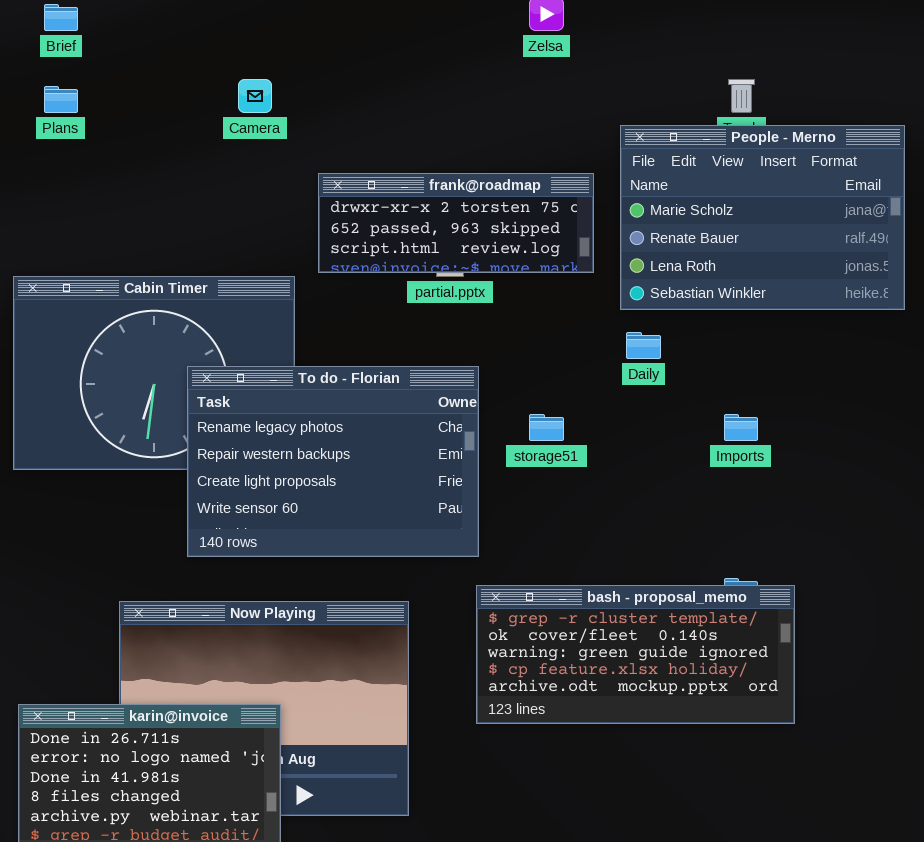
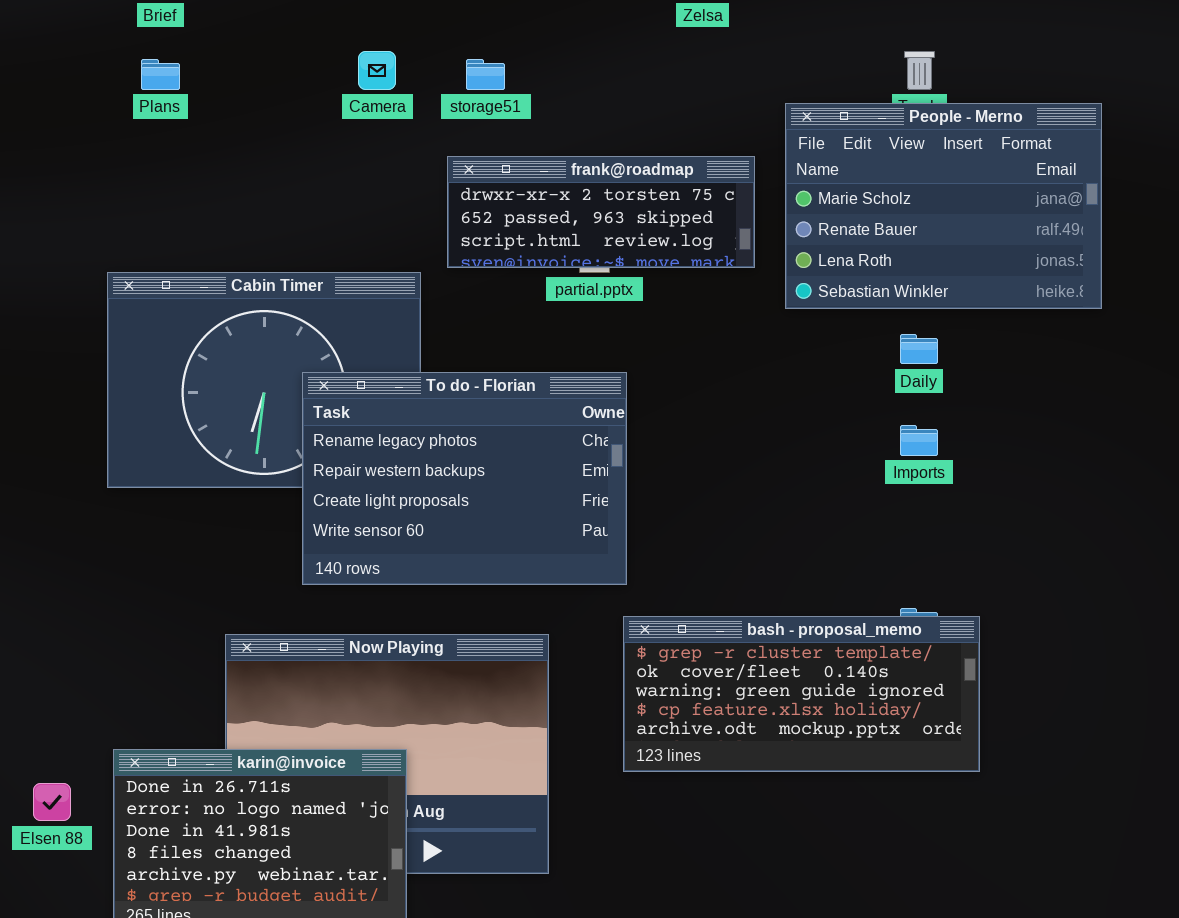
Daily: [626,332,661,359] -> [900,334,938,364], moved
storage51: [529,414,564,441] -> [466,59,505,90], moved

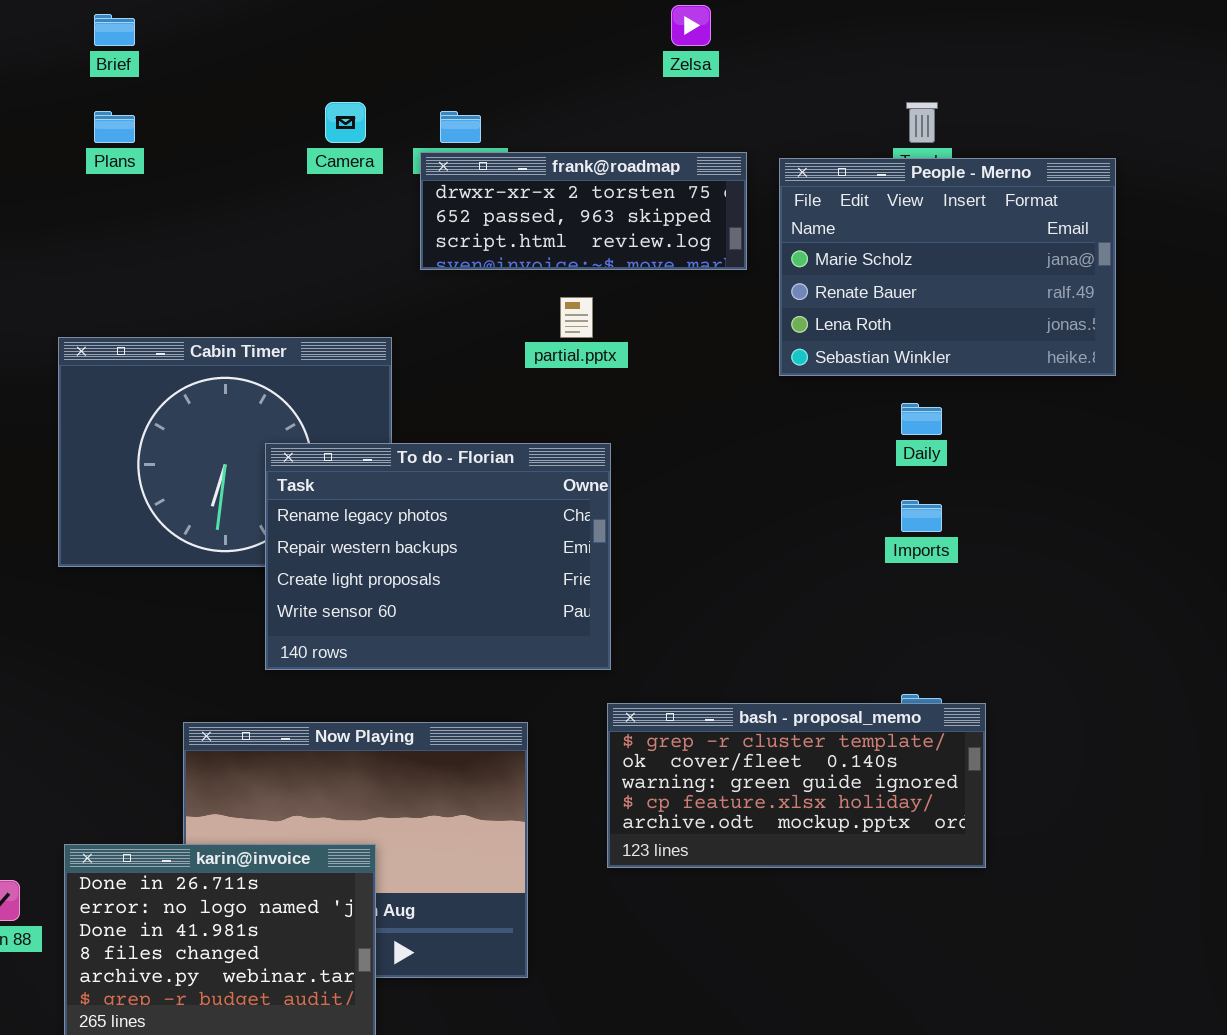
frank@roadmap: [447,156,755,268] -> [420,152,747,270], moved

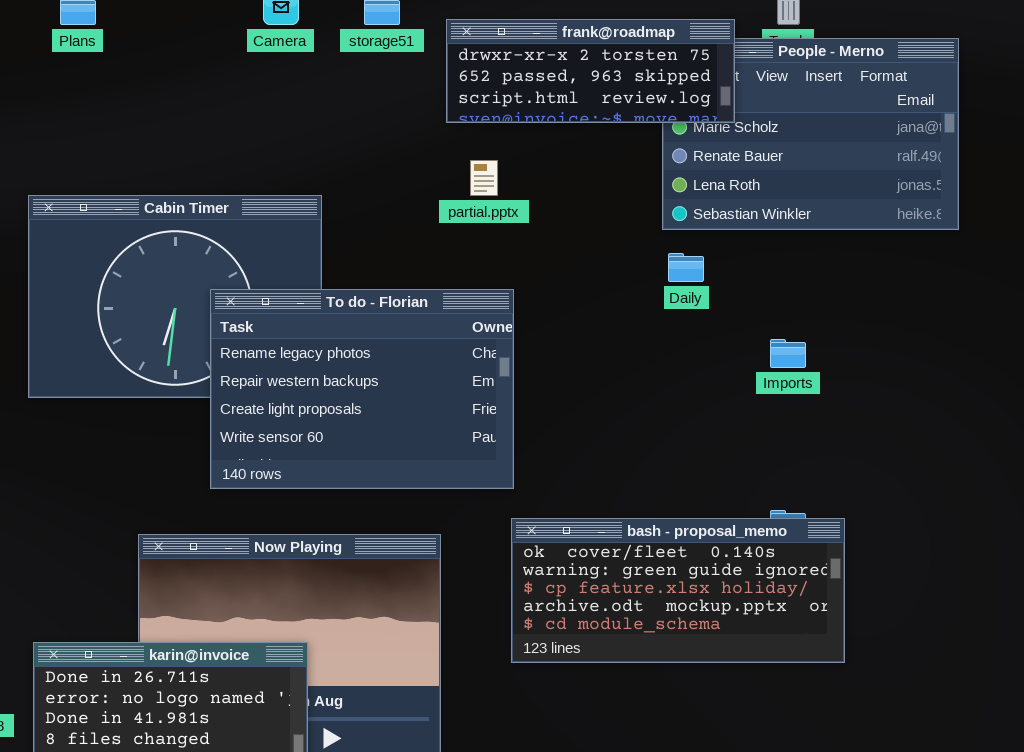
frank@roadmap: [420,152,747,270] -> [446,19,735,123], moved
Daily: [901,403,942,435] -> [668,253,704,282], moved
bash - proposal_memo: [607,703,986,868] -> [511,518,845,663], scrolled down 1 row

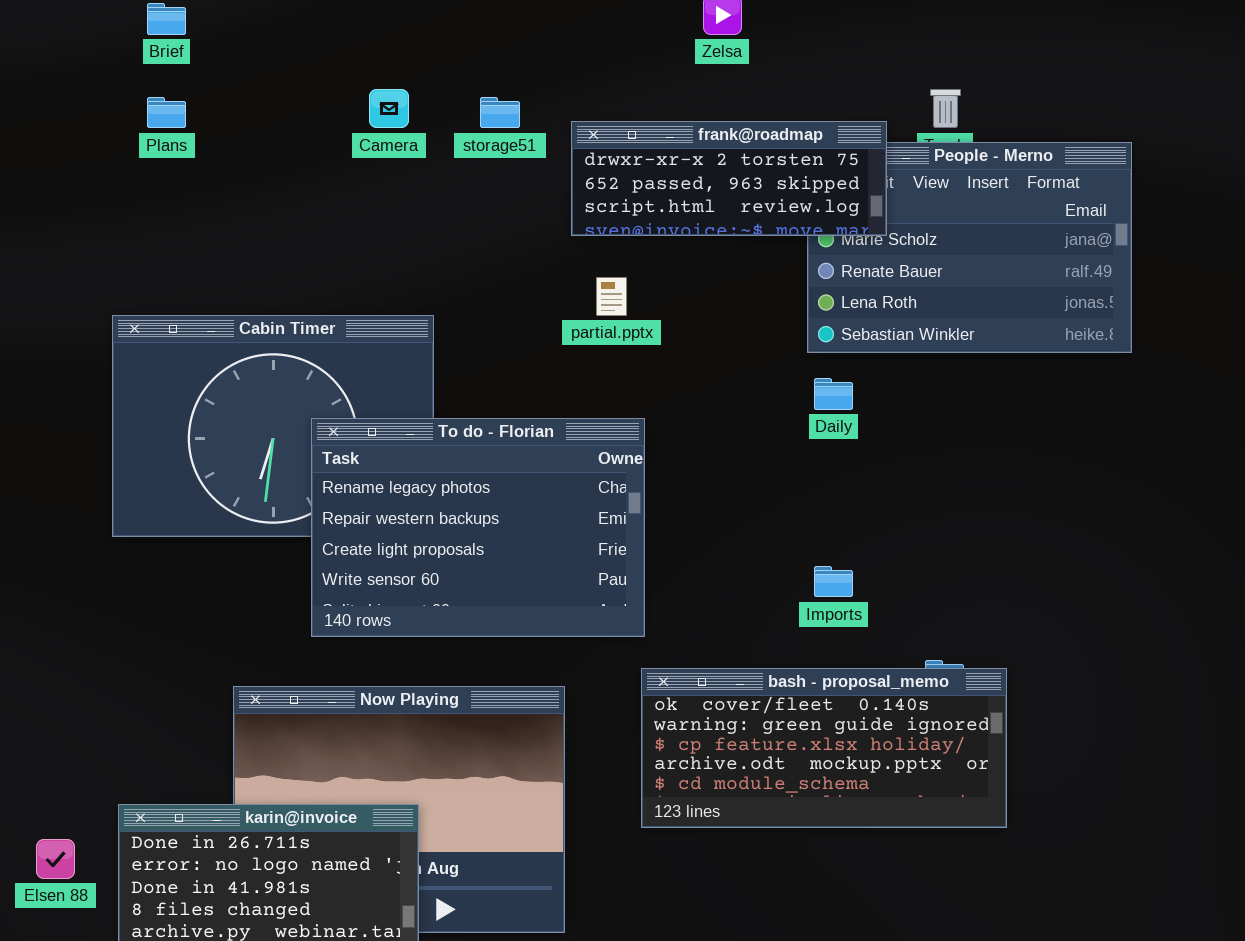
Imports: [770,339,806,368] -> [814,566,853,597], moved

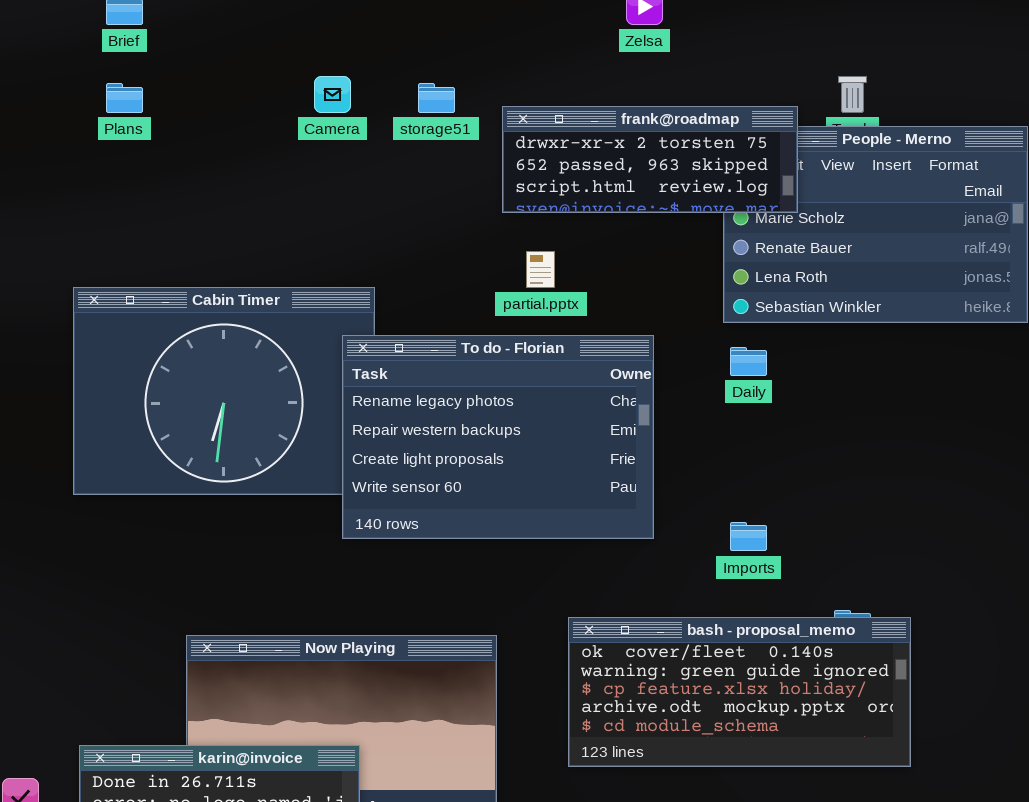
To do - Florian: [311,418,645,637] -> [342,335,654,539], moved

